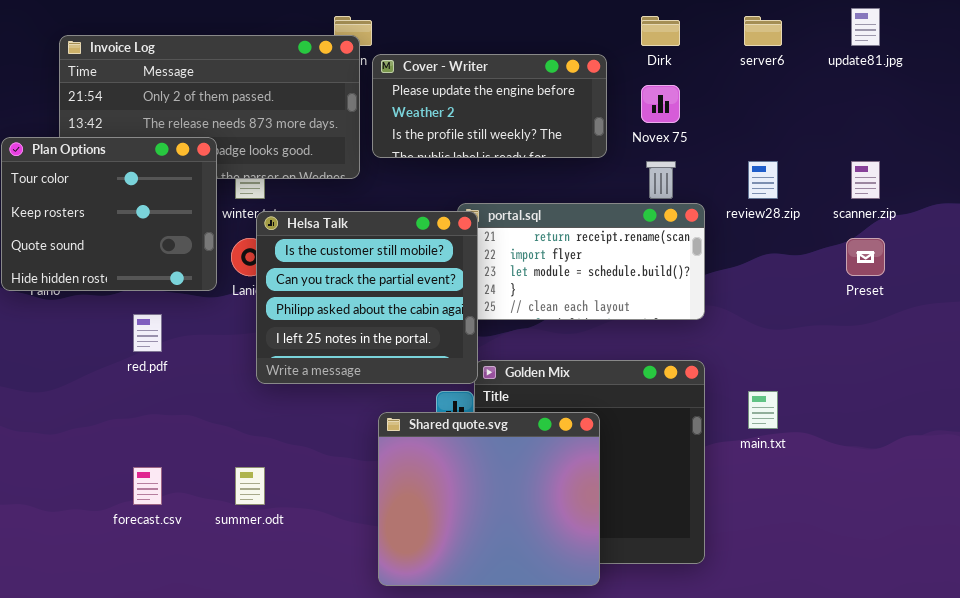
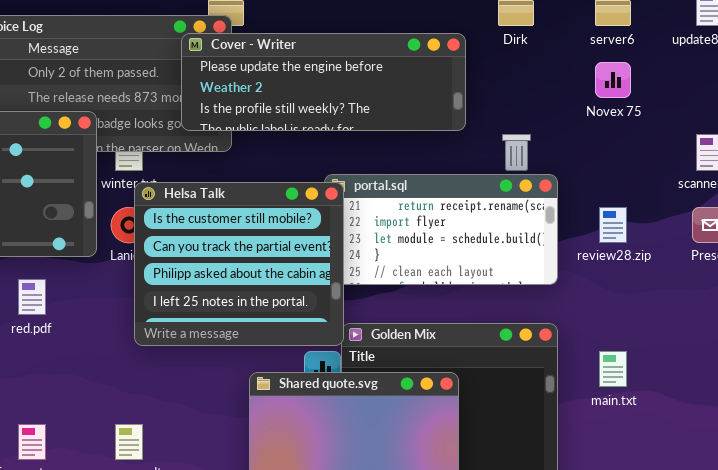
Cover - Writer: [372,54,607,158] -> [181,33,466,131], resized
Novex 75: [641,85,680,123] -> [595,62,631,98], moved
review28.zip: [748,161,778,199] -> [599,207,627,243], moved

